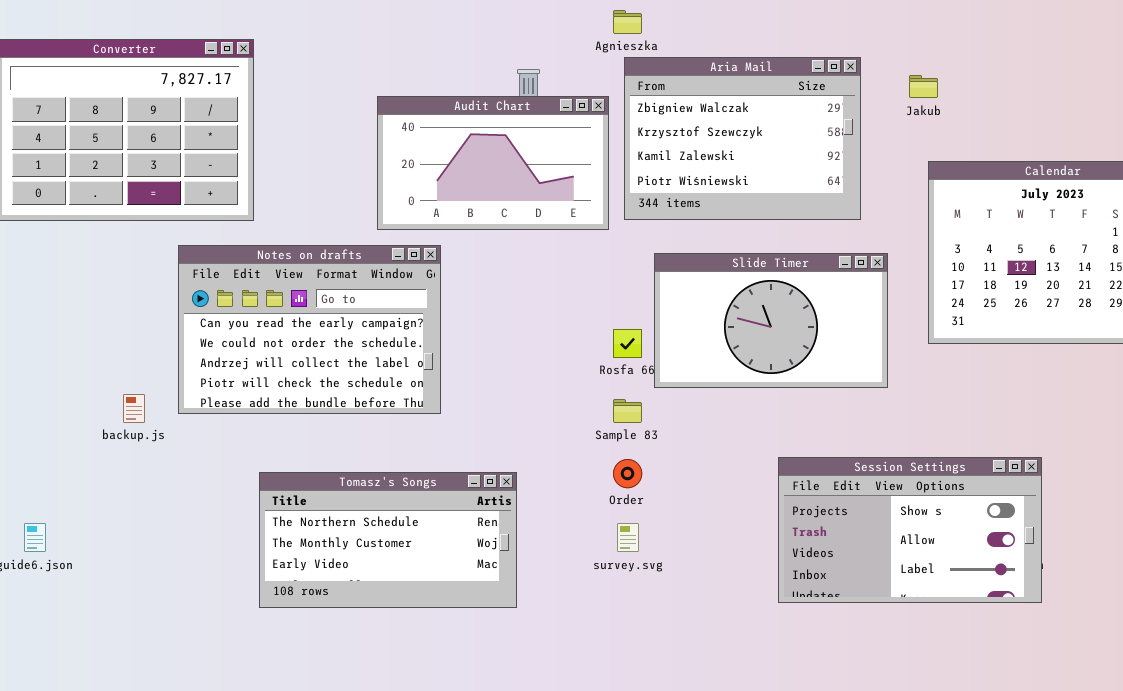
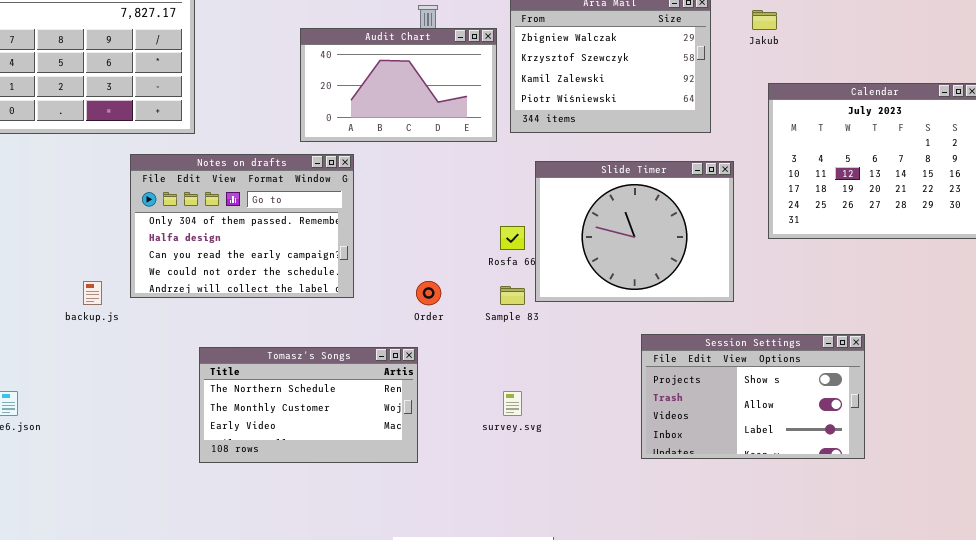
Notes on drafts: [178,245,441,414] -> [130,154,354,298], scrolled up 2 rows
Slide Timer: [654,253,888,388] -> [535,161,734,302], resized
Order: [613,459,642,488] -> [416,281,441,305], moved

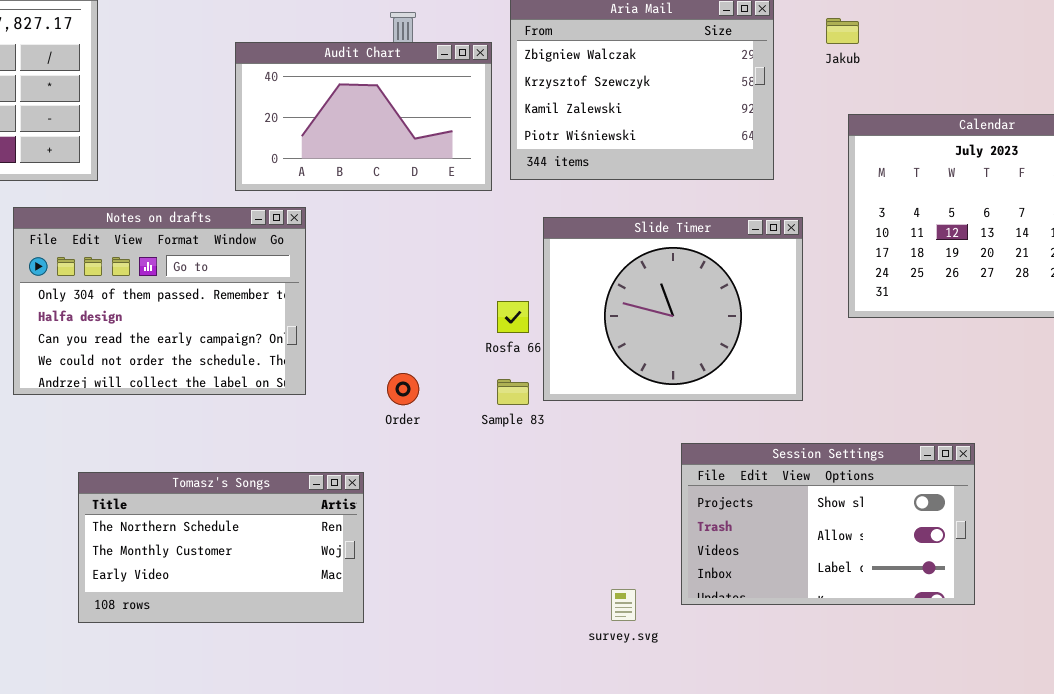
Tomasz's Songs: [199,347,418,463] -> [78,472,364,623], moved
survey.svg: [503,391,522,416] -> [611,589,636,621], moved

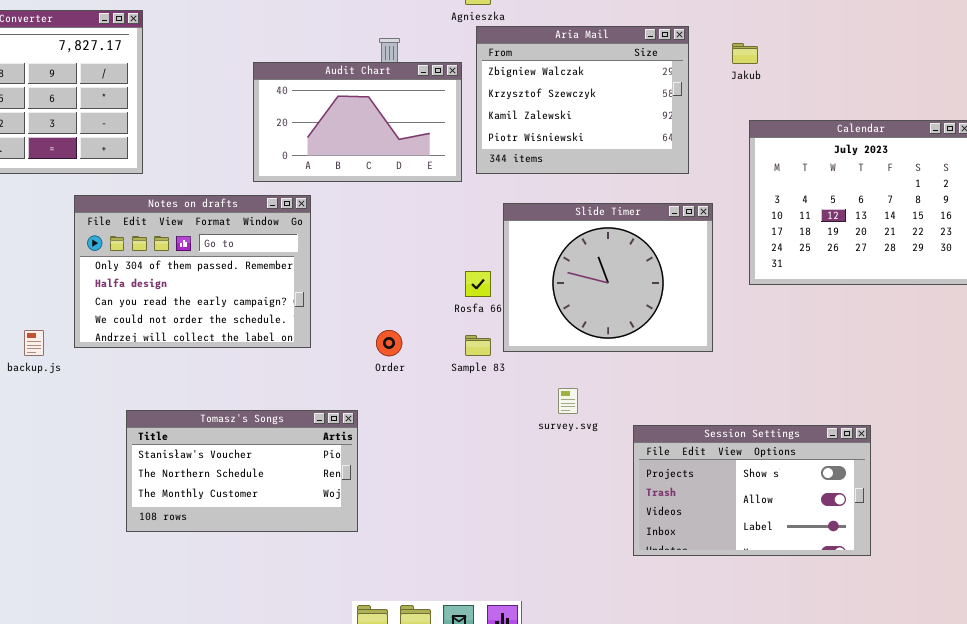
Session Settings: [681,443,975,605] -> [633,425,871,556], moved
Tomasz's Songs: [78,472,364,623] -> [126,410,358,532], scrolled up 1 row
survey.svg: [611,589,636,621] -> [558,388,578,414], moved

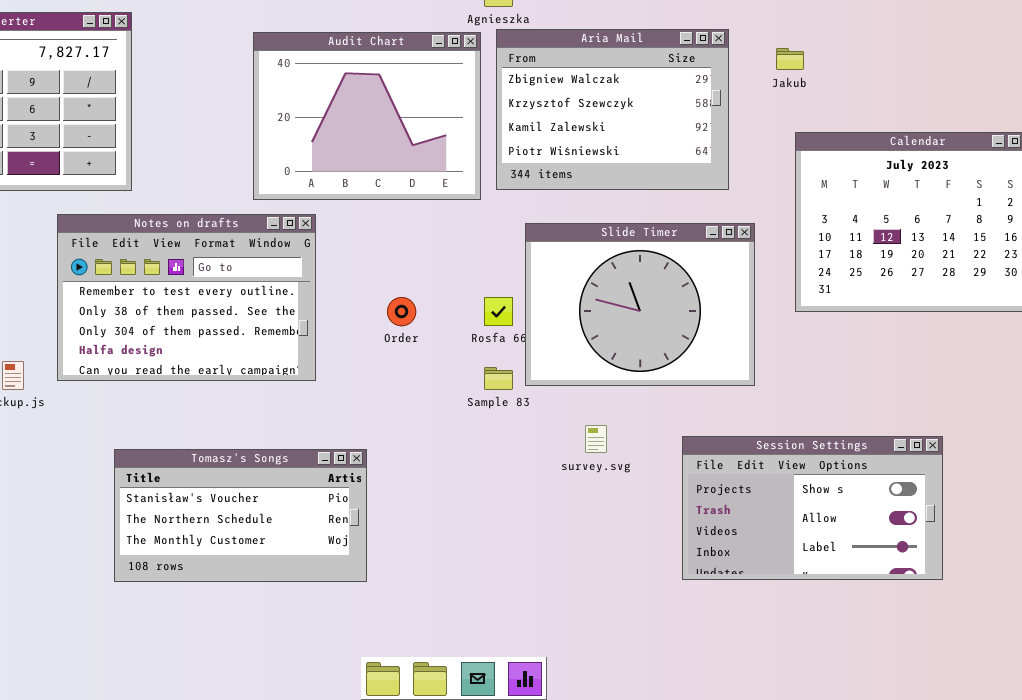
Audit Chart: [253,62,462,182] -> [253,32,481,200], resized
Notes on drafts: [74,195,311,348] -> [57,214,316,381], scrolled up 2 rows
Order: [376,330,402,356] -> [387,297,416,326], moved
Session Settings: [633,425,871,556] -> [682,436,943,580], moved

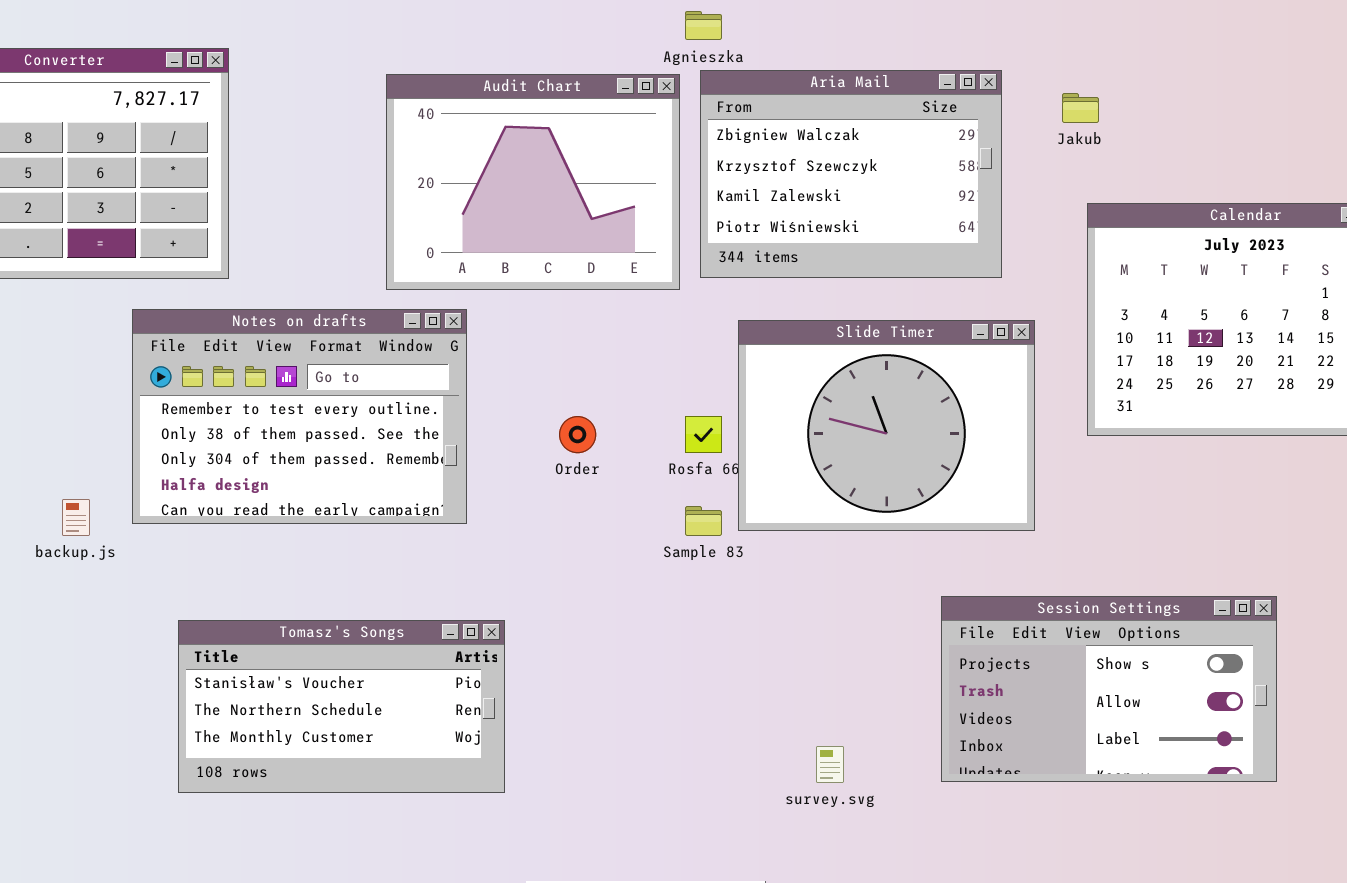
survey.svg: [585,425,607,453] -> [816,746,844,783], moved
Tomasz's Songs: [114,449,367,582] -> [178,620,505,793], moved

